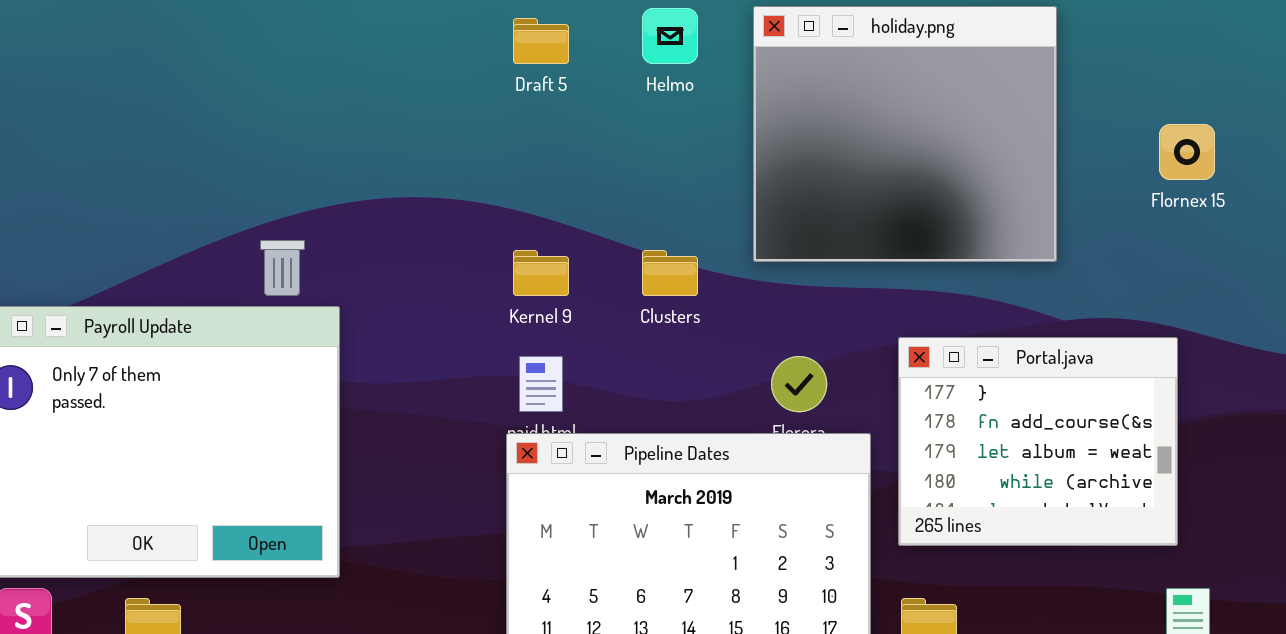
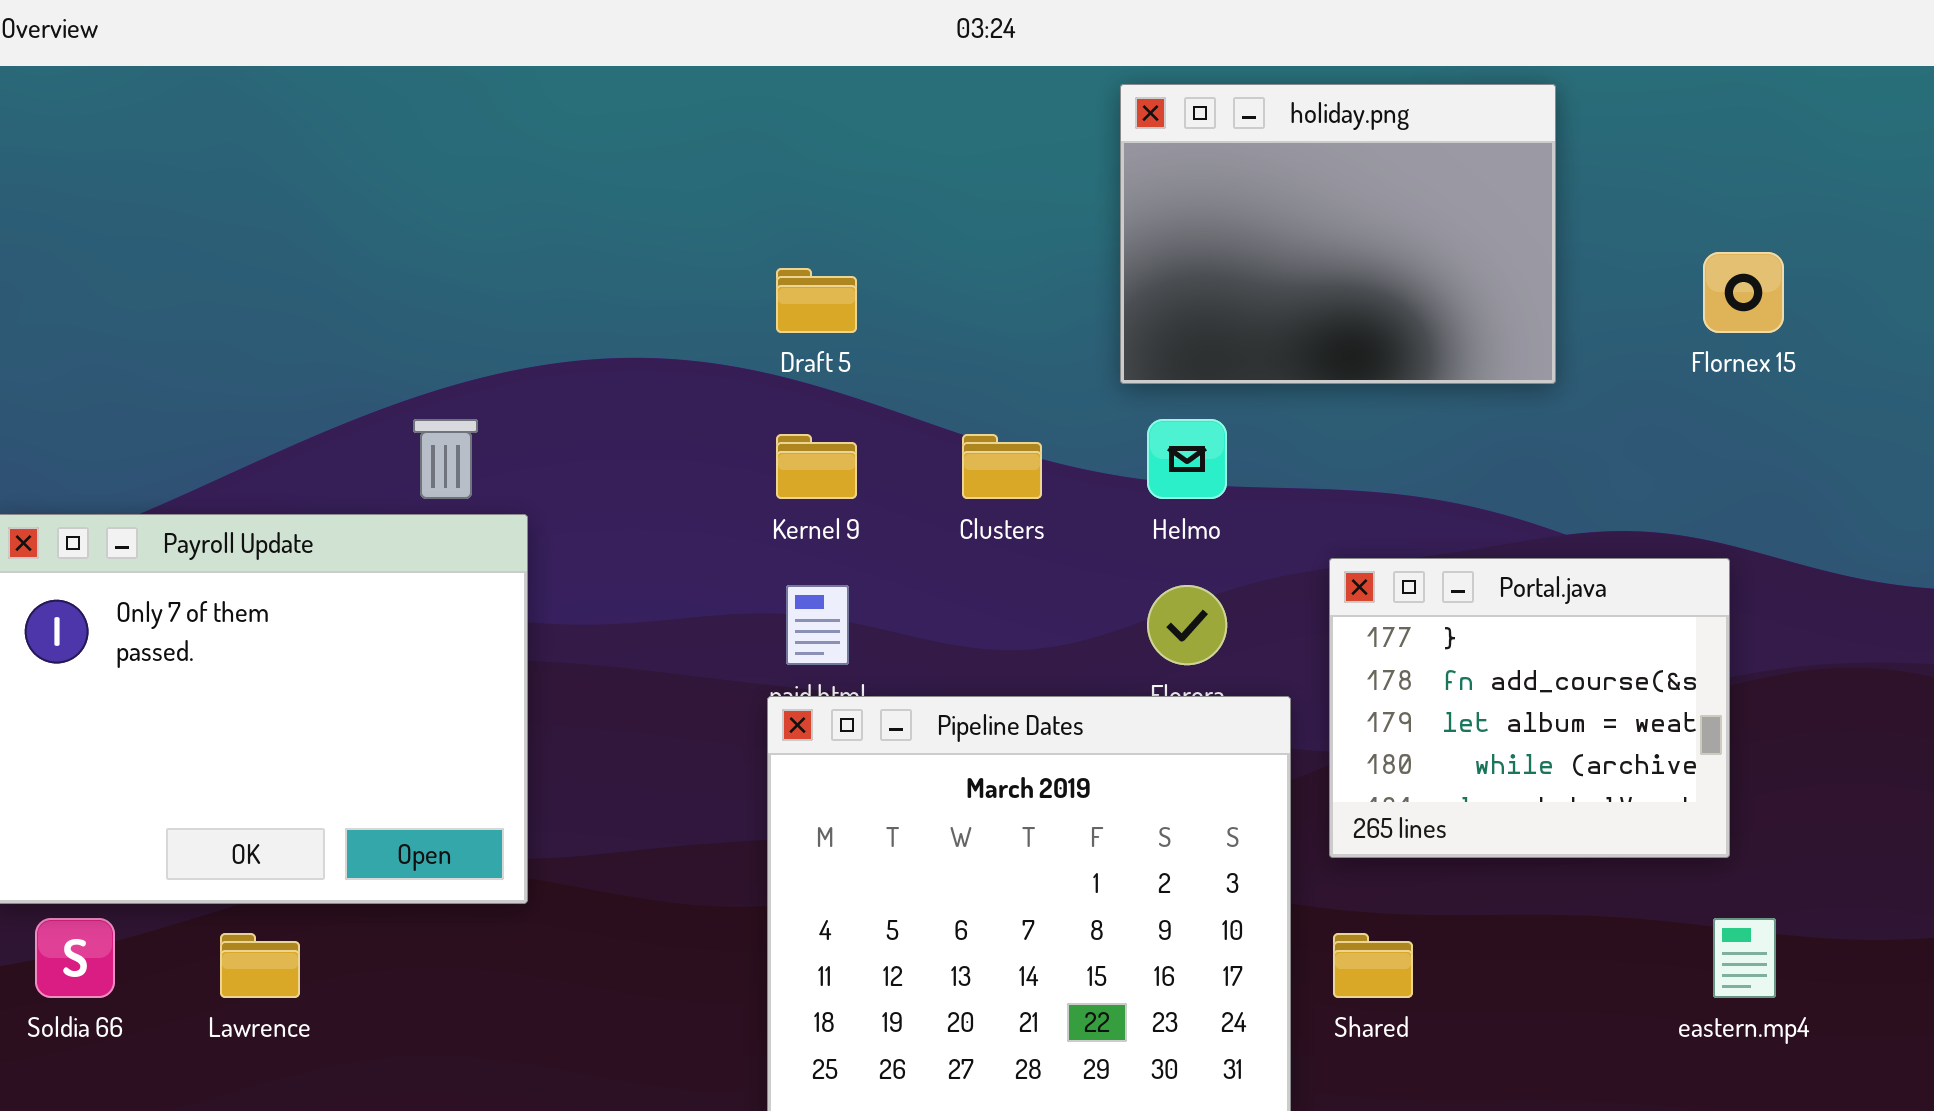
holiday.png: [753,6,1057,262] -> [1120,84,1556,384], resized
Helmo: [642,8,698,64] -> [1147,419,1227,499], moved
Draft 5: [513,18,569,64] -> [776,268,857,333], moved

